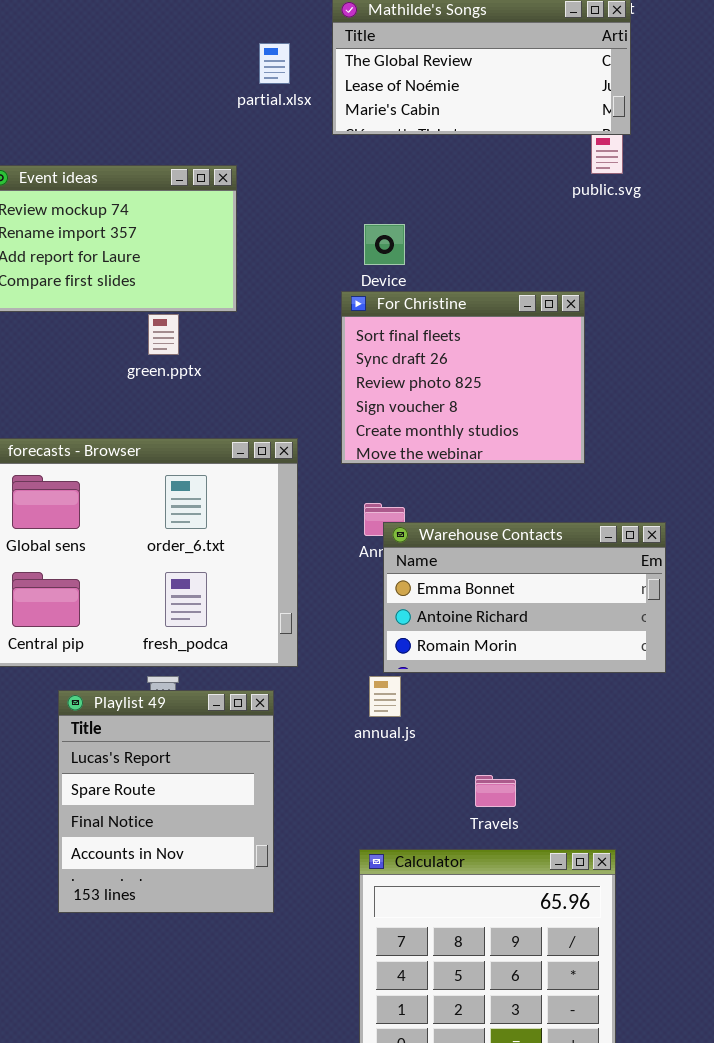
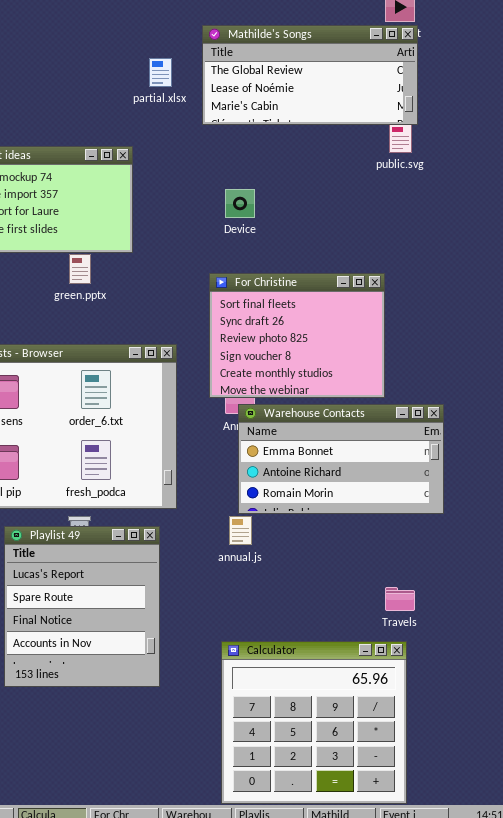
For Christine: [341,291,585,464] -> [209,273,385,398], moved
Travels: [475,775,516,807] -> [385,587,415,611], moved

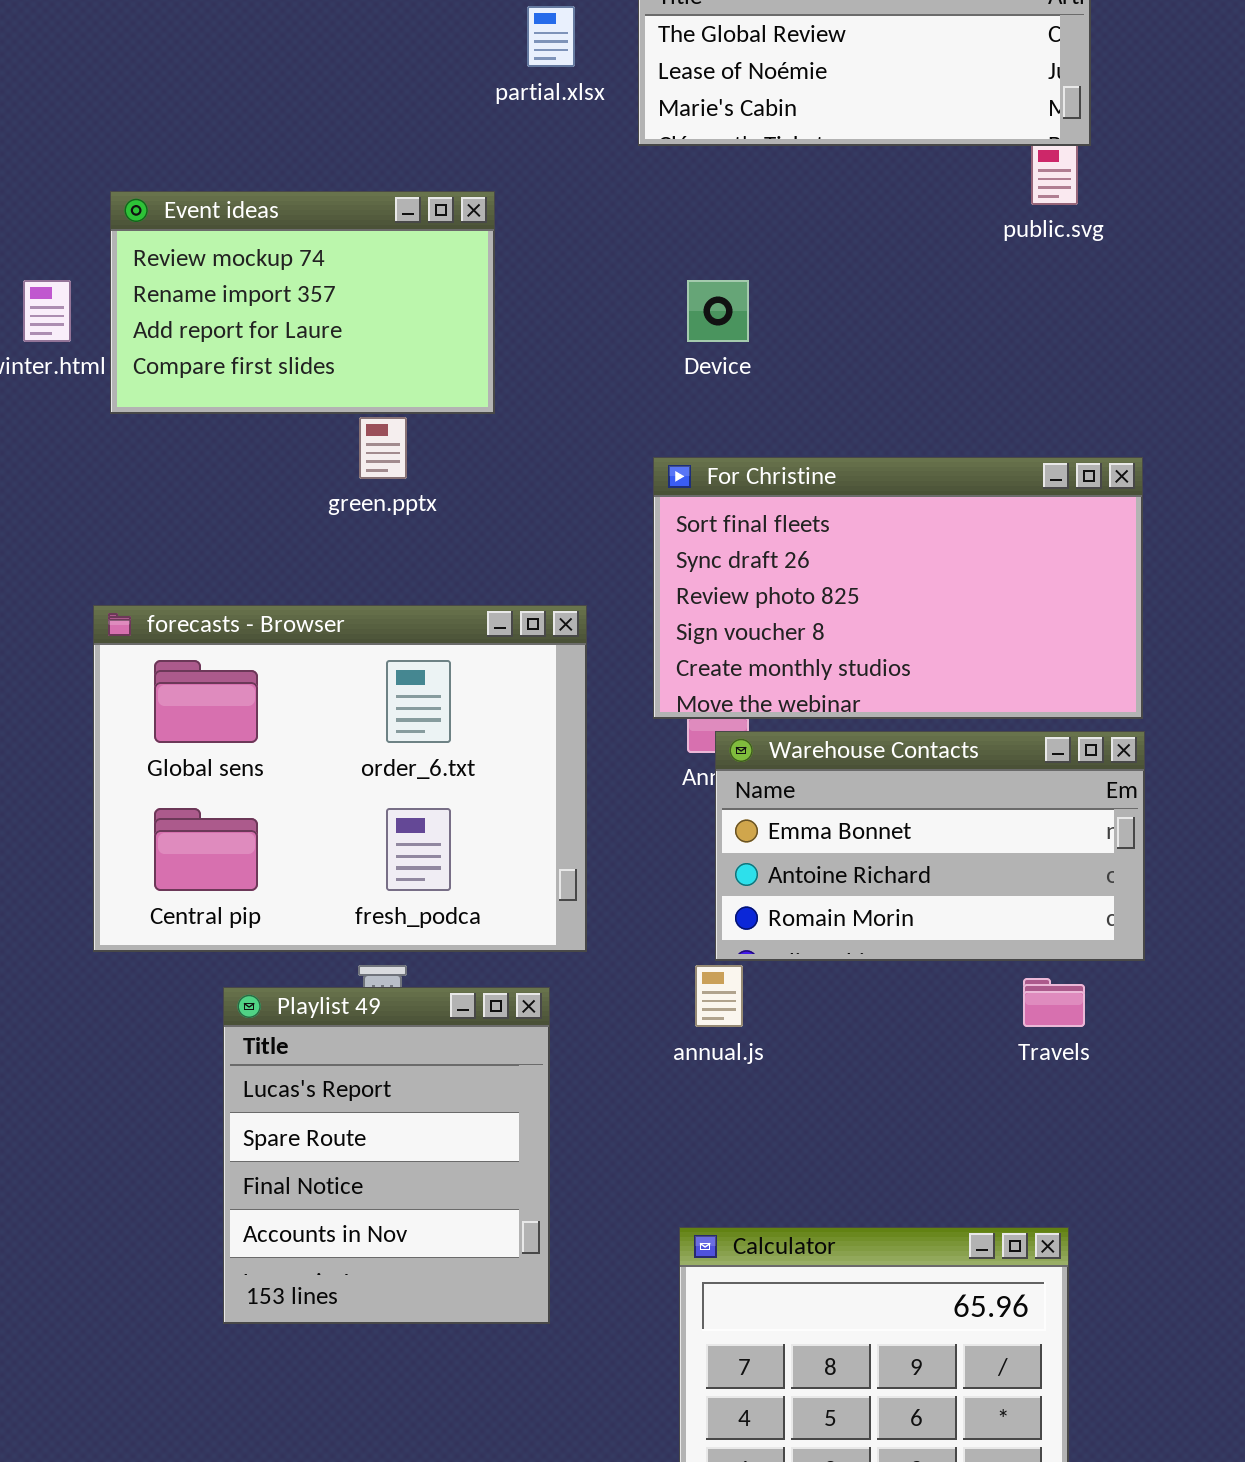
For Christine: [209,273,385,398] -> [653,457,1143,719], resized
Travels: [385,587,415,611] -> [1023,978,1085,1027], moved

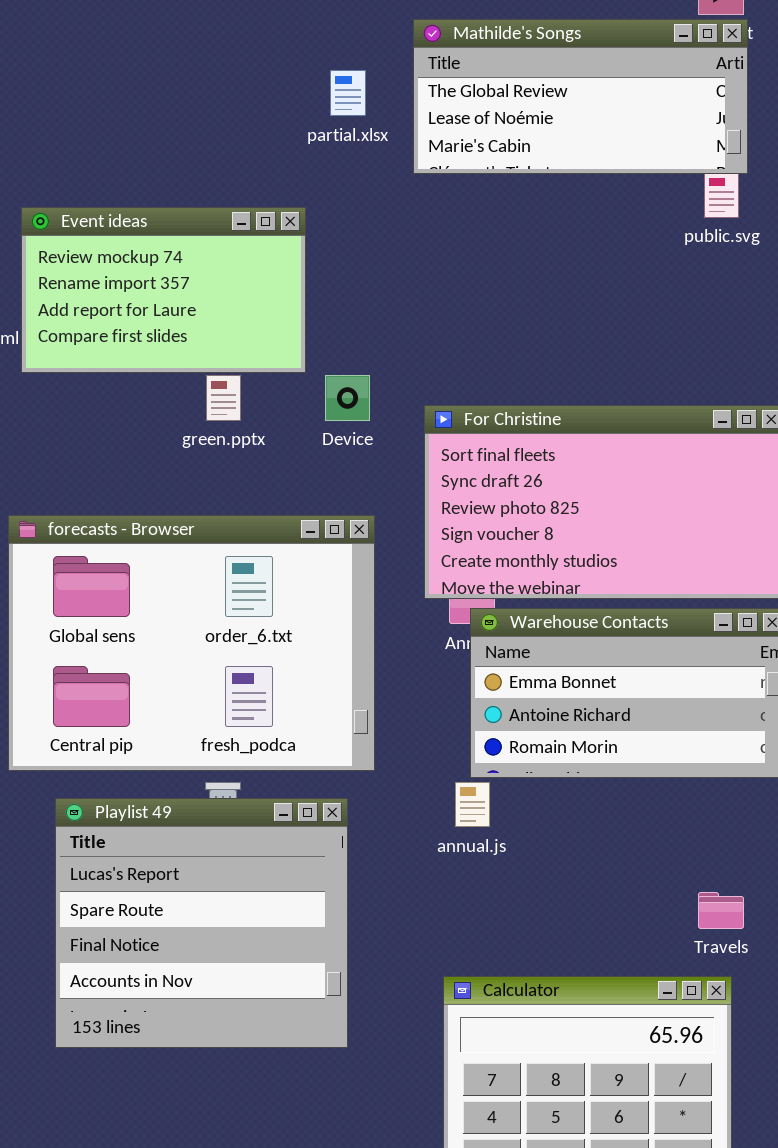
Device: [687,280,749,342] -> [325,375,370,421], moved
Travels: [1023,978,1085,1027] -> [698,892,744,929], moved
Playlist 49: [223,987,550,1324] -> [55,798,348,1048], resized

